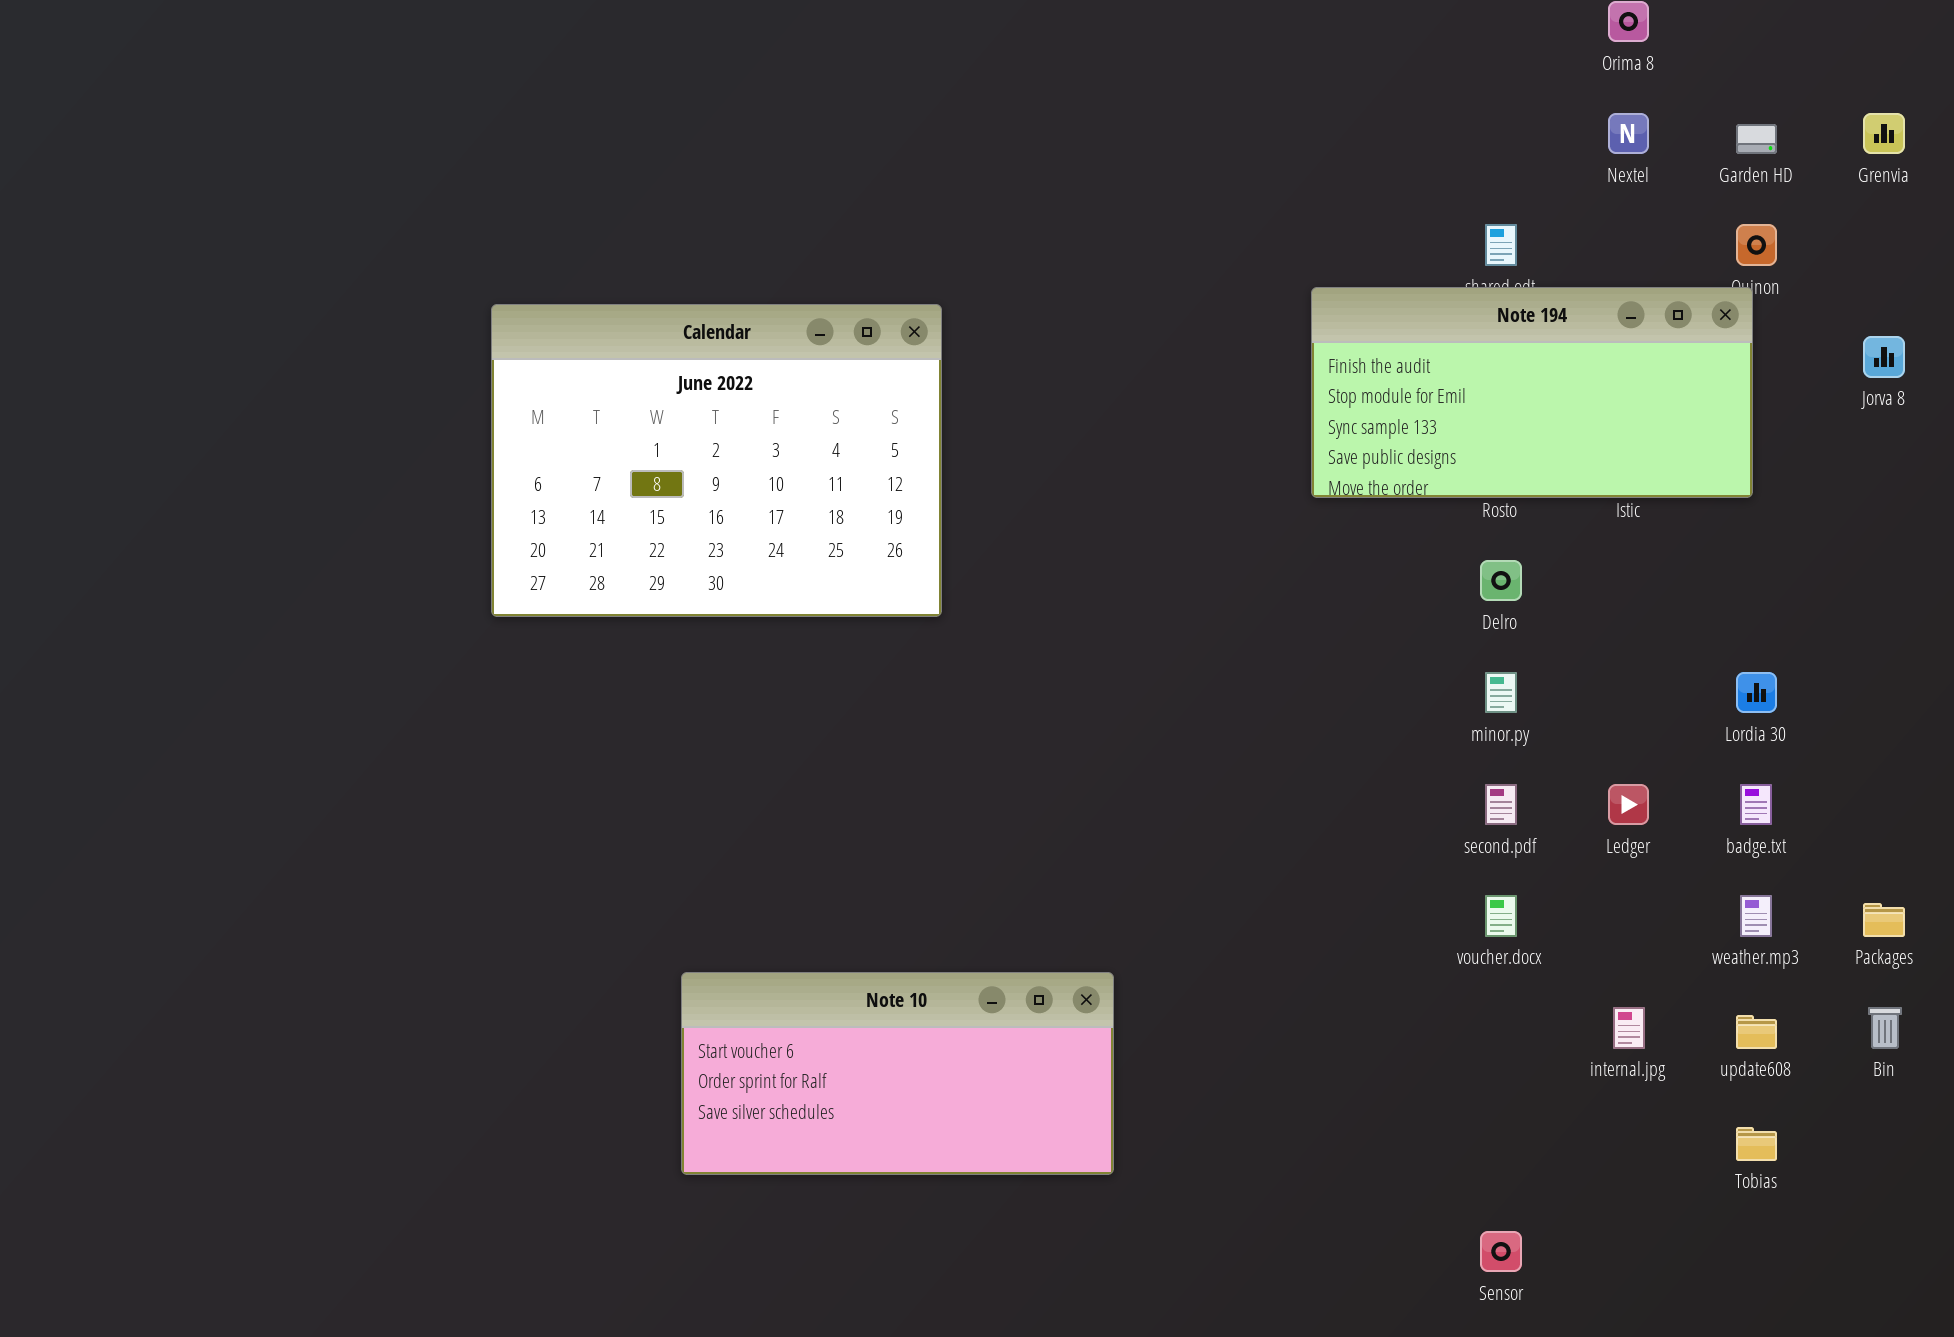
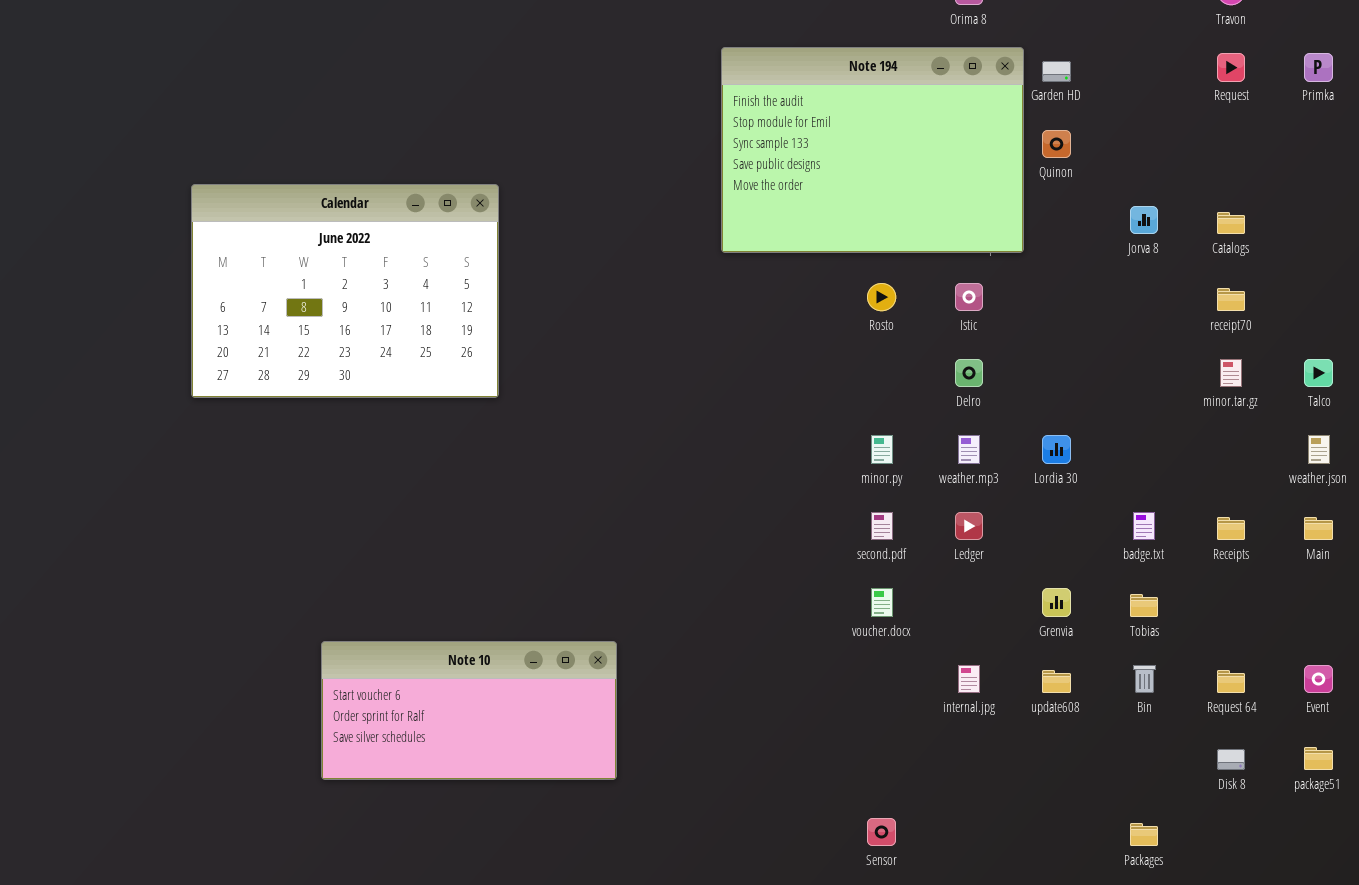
Grenvia: [1863,113,1905,154] -> [1042,588,1071,617], moved
Note 194: [1311,287,1753,498] -> [721,47,1024,253], moved, resized
Delro: [1480,560,1522,601] -> [955,359,983,387], moved
badge.txt: [1740,784,1772,825] -> [1133,512,1155,540], moved
weather.mp3: [1740,895,1772,937] -> [958,435,980,464], moved
Packages: [1863,903,1905,937] -> [1130,823,1158,846], moved
Tobias: [1736,1127,1777,1161] -> [1130,594,1158,617], moved

